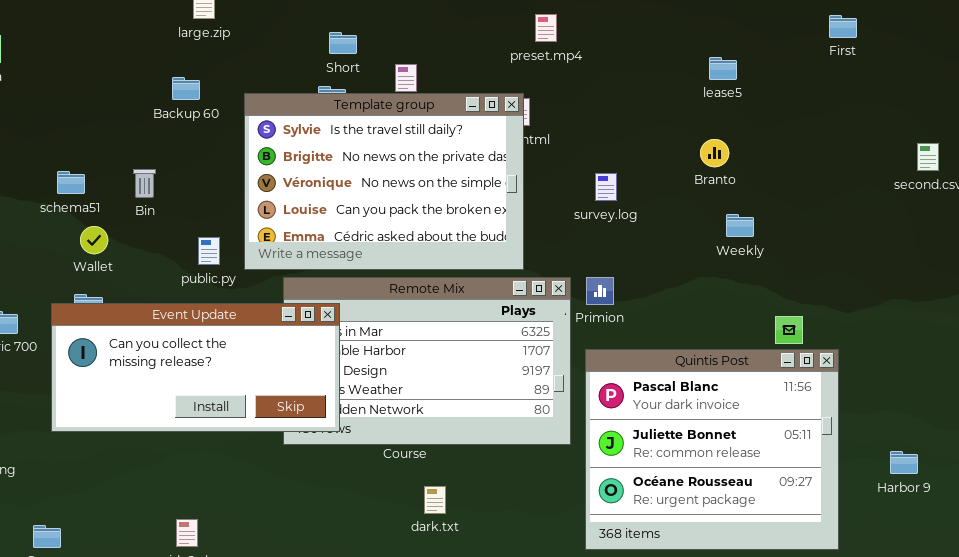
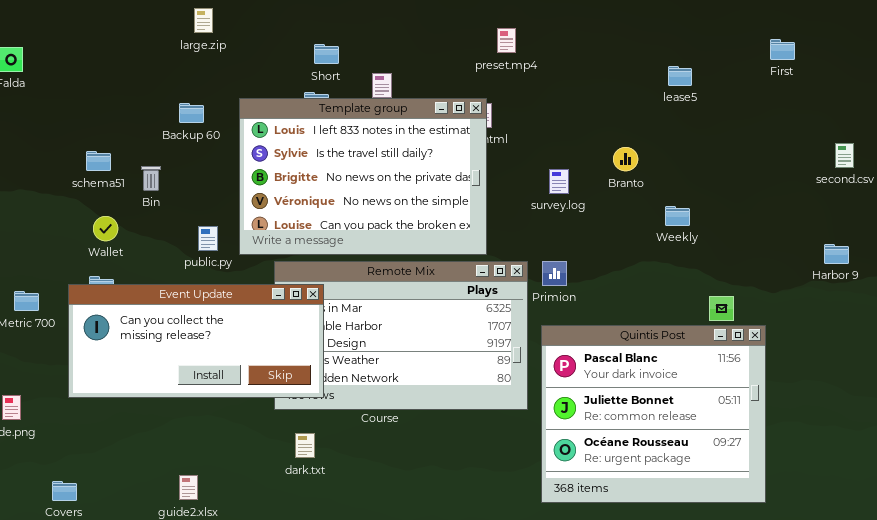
First: [829,15,857,38] -> [770,39,795,60], moved
lease5: [709,57,737,80] -> [668,66,692,86], moved
Backup 60: [172,77,200,100] -> [179,103,204,123], moved
Template group: [244,93,524,270] -> [239,98,487,255], scrolled up 1 row
Branto: [700,139,729,167] -> [613,147,638,171], moved
schema51: [57,171,85,194] -> [86,151,111,171], moved
Harbor 9: [890,451,918,474] -> [824,244,849,264], moved
dark.txt: [424,486,446,514] -> [295,433,315,458], moved

